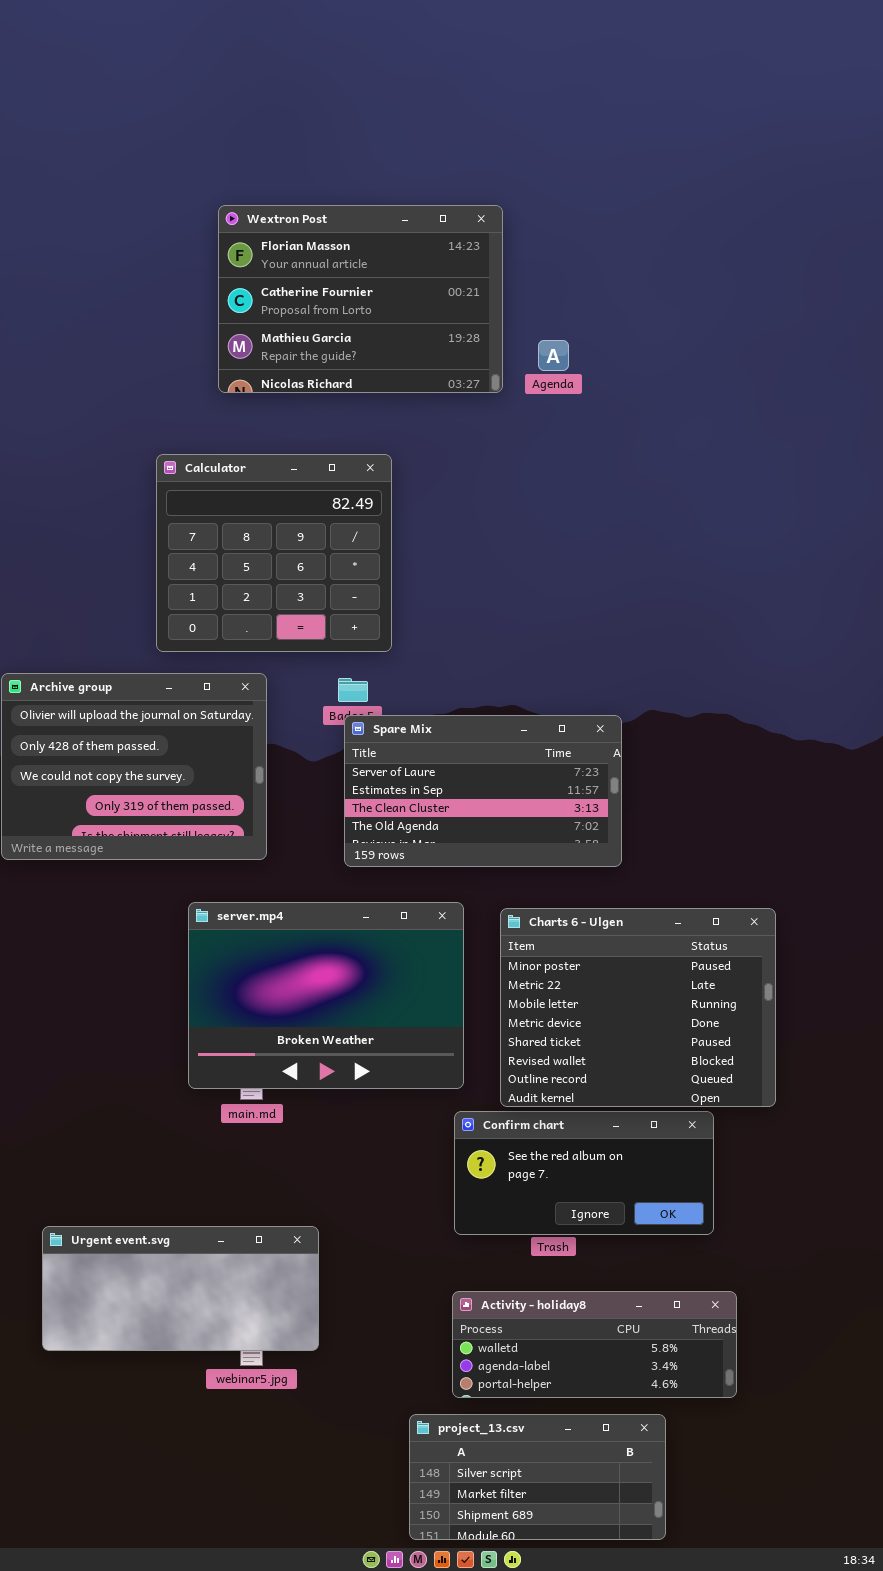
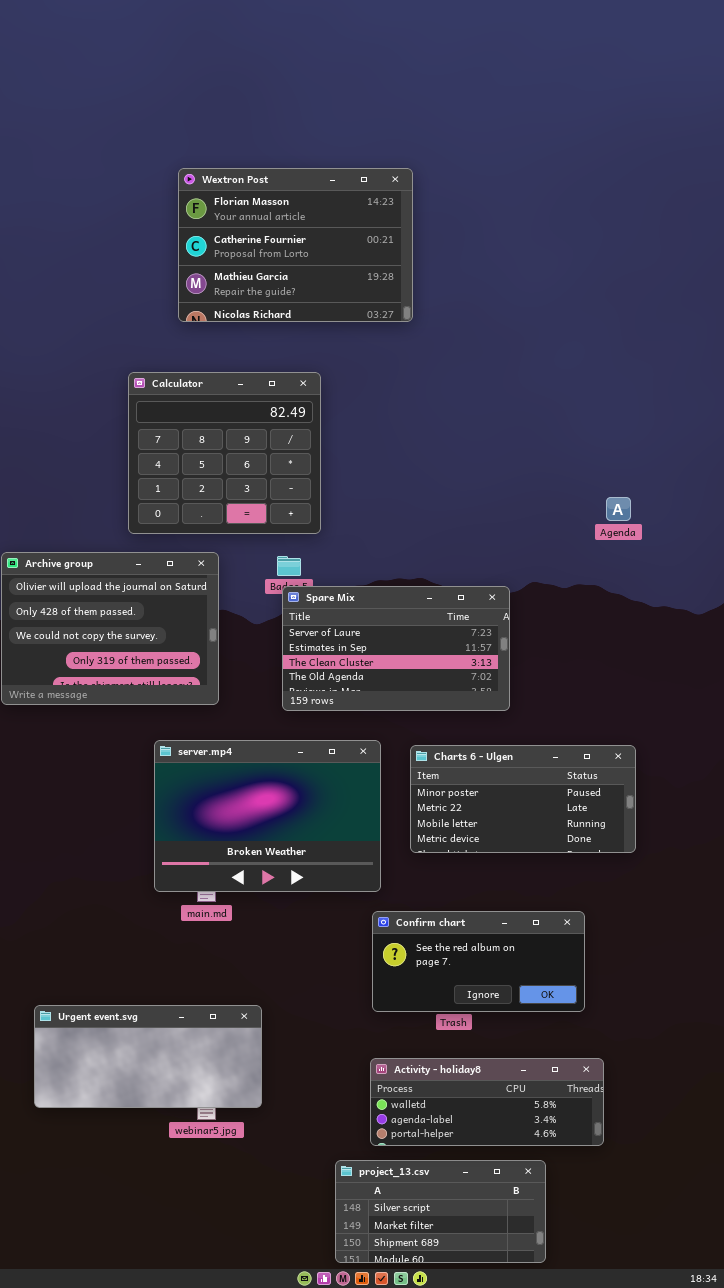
Agenda: [538,340,569,371] -> [606,497,631,521], moved
Charts 6 - Ulgen: [500,908,776,1107] -> [410,745,636,853], resized

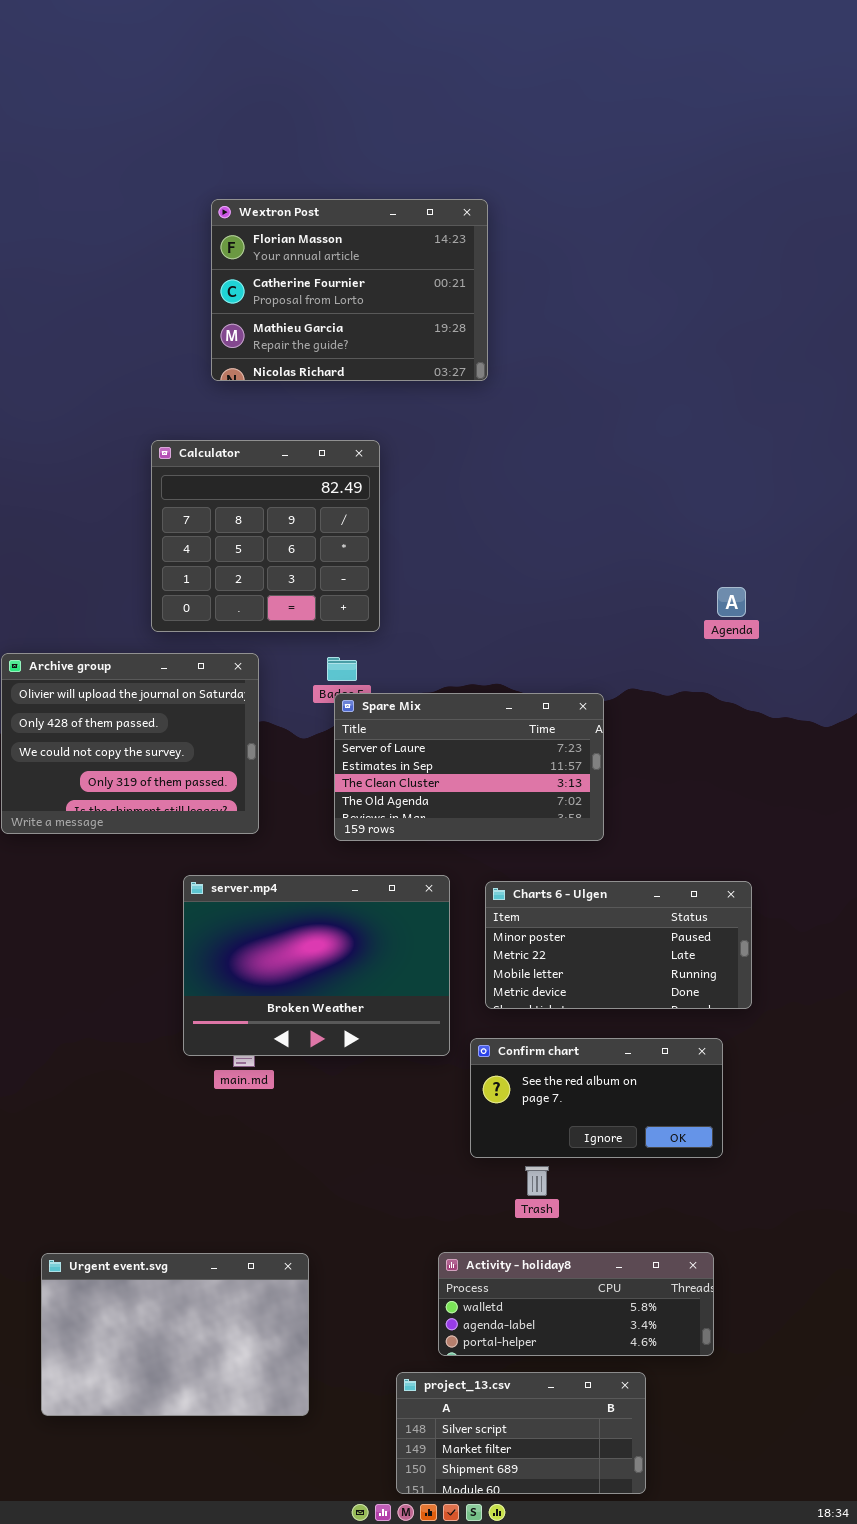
Confirm chart: [372,911,585,1012] -> [470,1038,723,1158], moved
Urgent event.svg: [34,1005,262,1108] -> [41,1253,309,1416], moved, resized

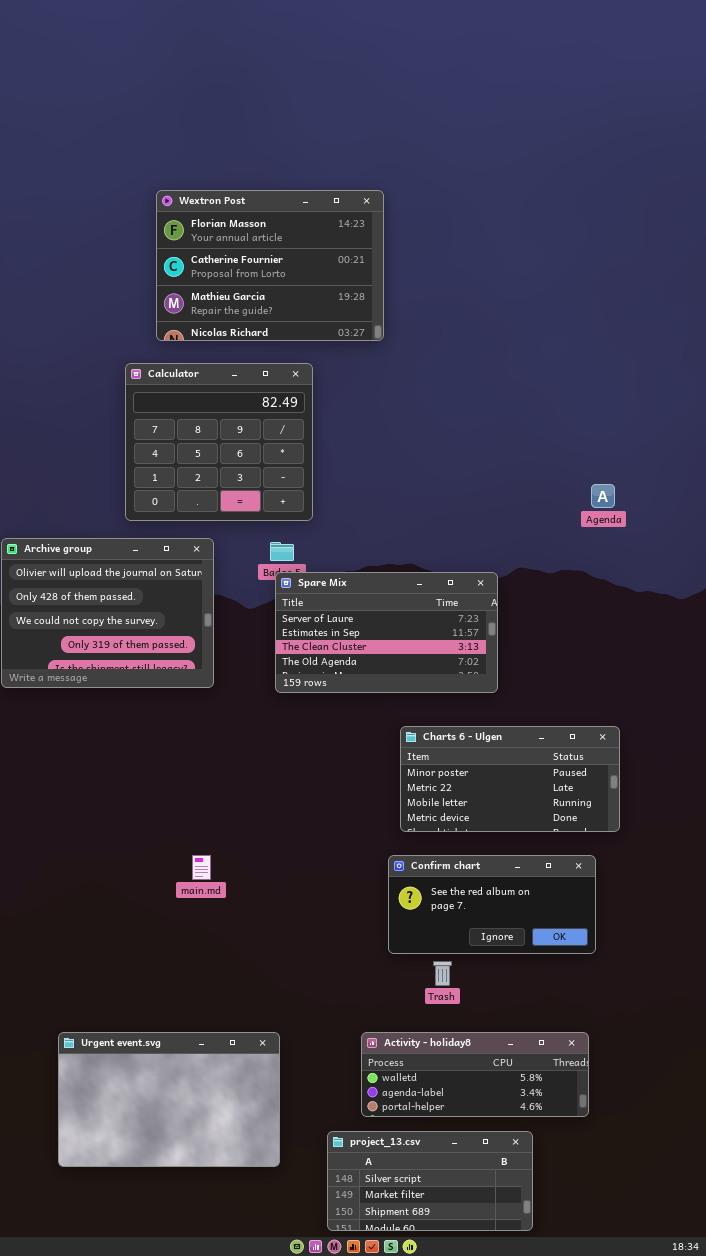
Wextron Post: [211,199,488,381] -> [156,190,384,341], moved
server.mp4: [183,875,450,1056] -> none, closed
Urgent event.svg: [41,1253,309,1416] -> [58,1032,280,1167], moved

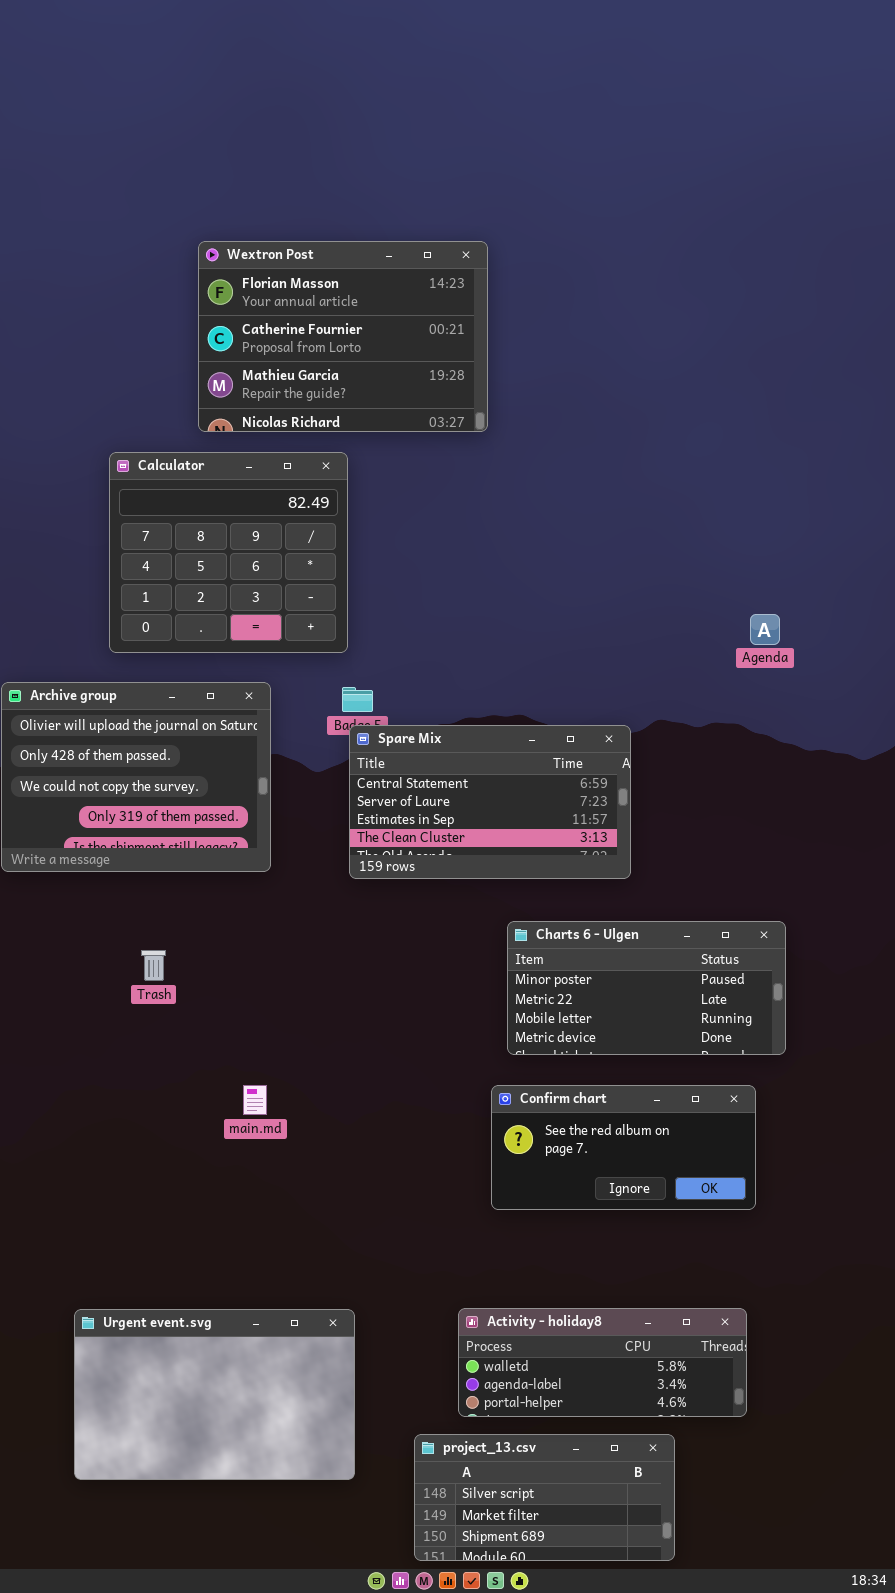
Calculator: [125,363,313,521] -> [109,452,348,653], moved
Spare Mix: [275,572,498,693] -> [349,725,631,879], scrolled up 1 row
Trash: [433,961,452,986] -> [141,950,166,981], moved

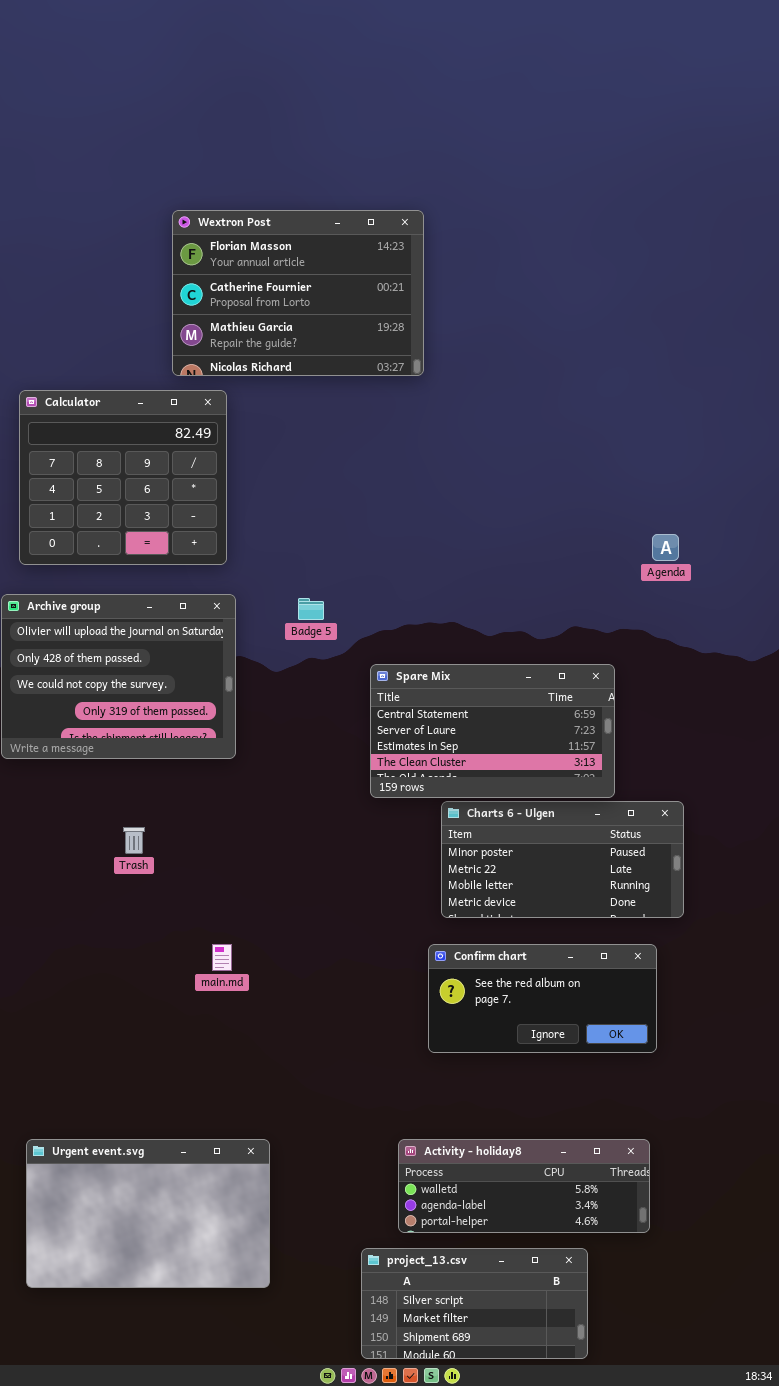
Calculator: [109,452,348,653] -> [19,390,227,565], moved
Spare Mix: [349,725,631,879] -> [370,664,615,798], moved
Urgent event.svg: [74,1309,355,1480] -> [26,1139,270,1288], moved

